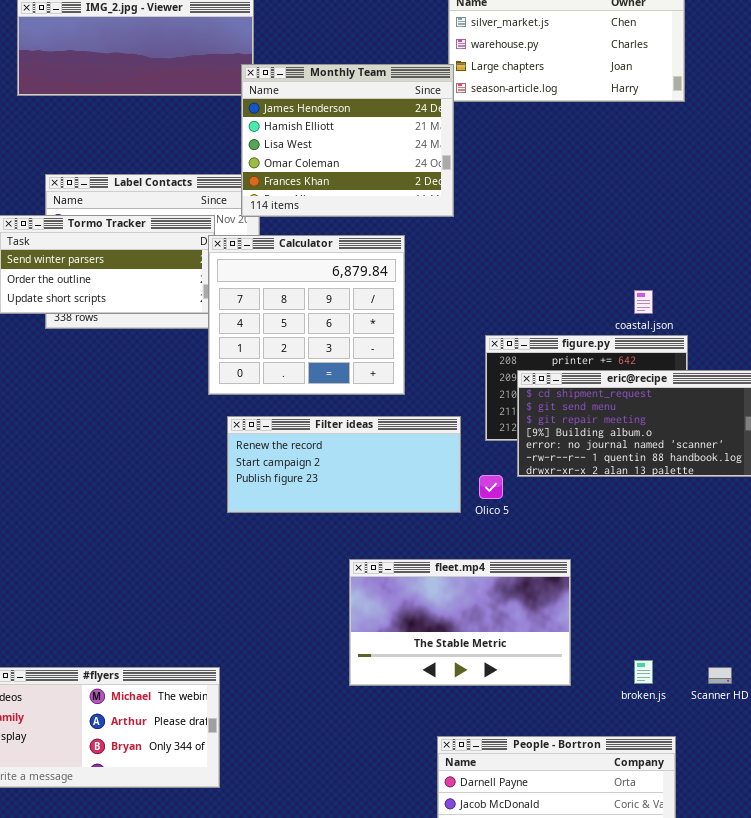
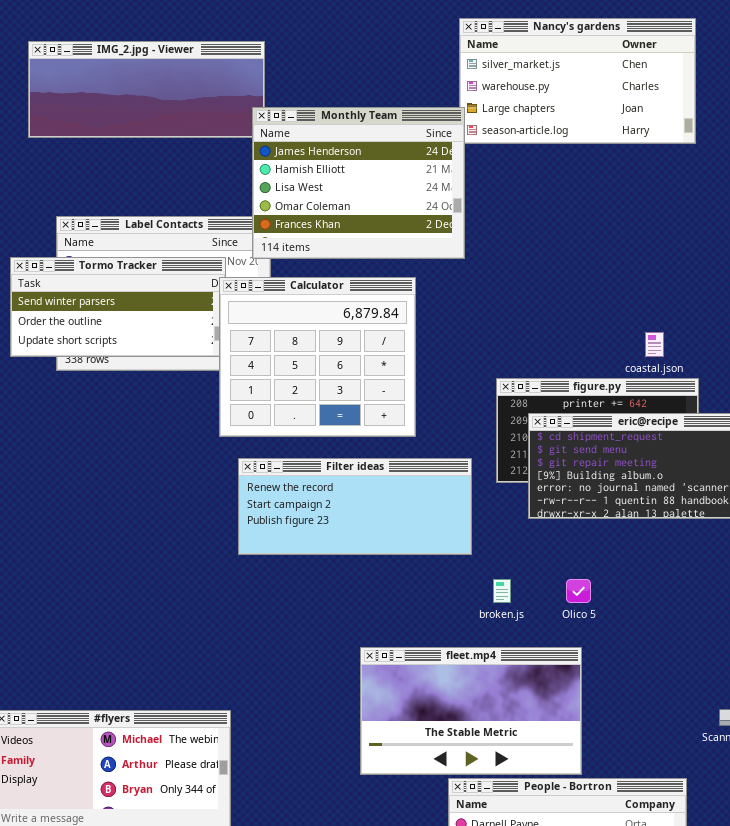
Olico 5: [479,475,503,499] -> [566,579,591,603], moved
fleet.mp4: [349,559,571,686] -> [360,647,582,775], moved
broken.js: [634,660,653,684] -> [493,579,511,603], moved

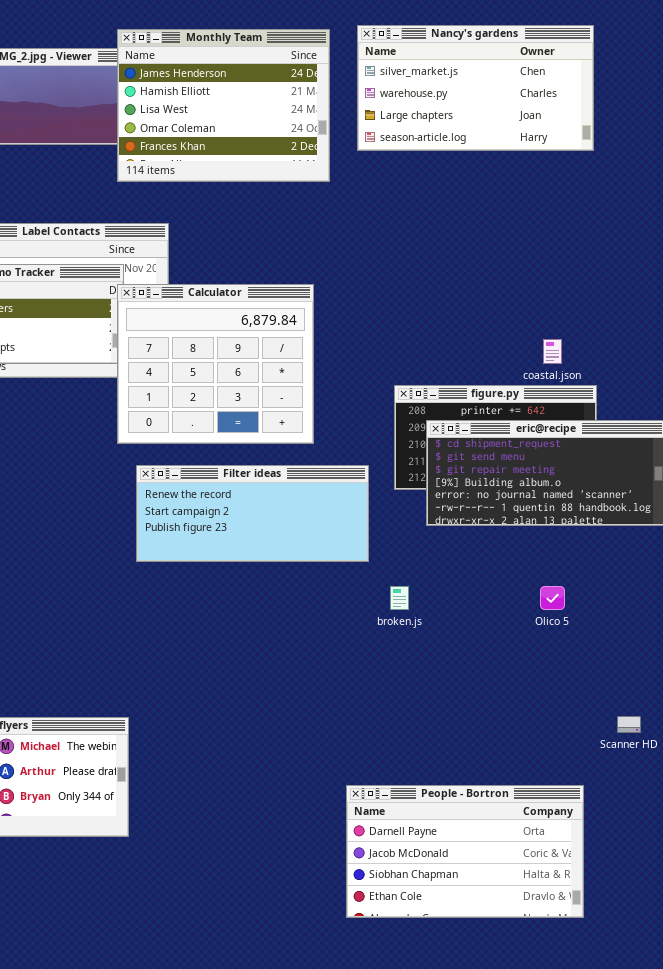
Monthly Team: [252,107,465,259] -> [117,29,330,182], moved
Olico 5: [566,579,591,603] -> [540,586,565,610], moved
fleet.mp4: [360,647,582,775] -> none, closed

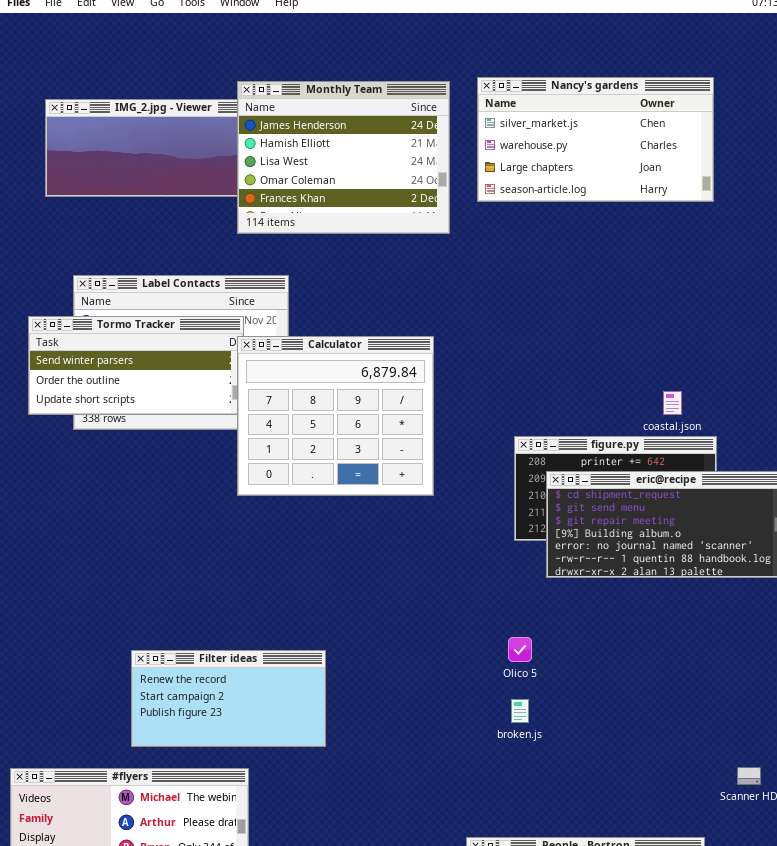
Filter ideas: [136,465,369,562] -> [131,650,326,747], moved, resized
broken.js: [390,586,409,610] -> [511,699,529,723], moved
Olico 5: [540,586,565,610] -> [508,637,532,662], moved

